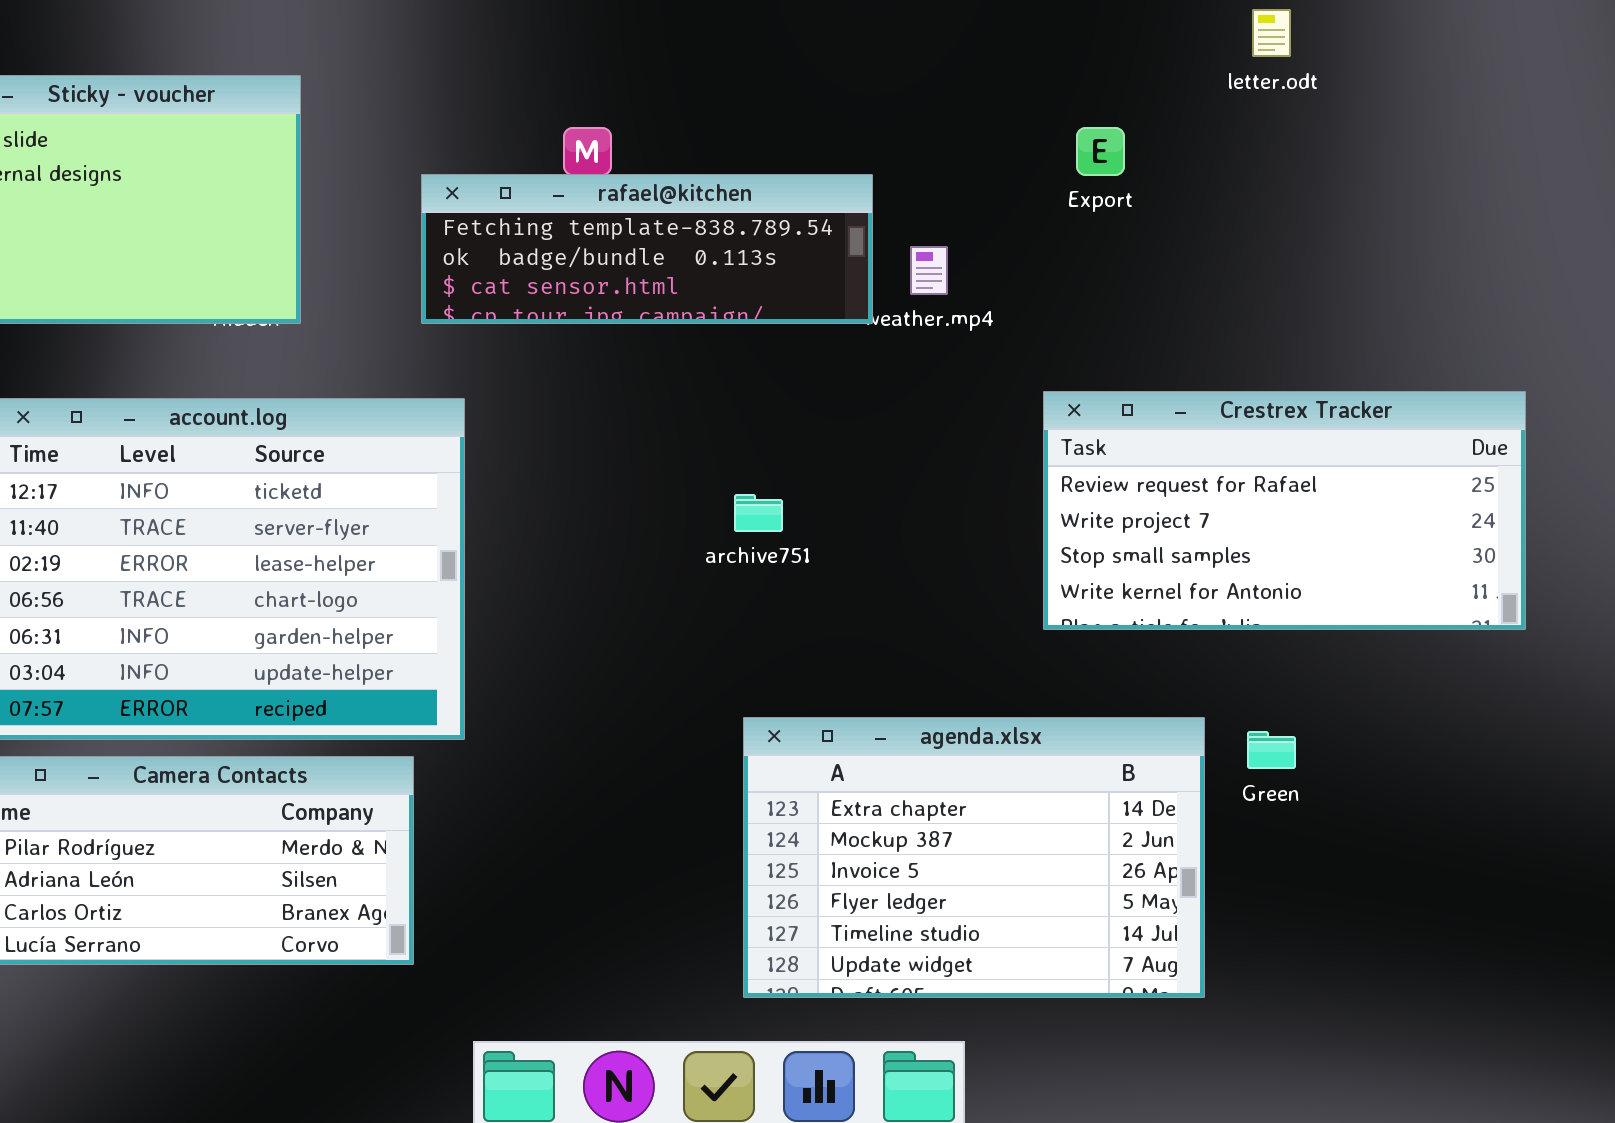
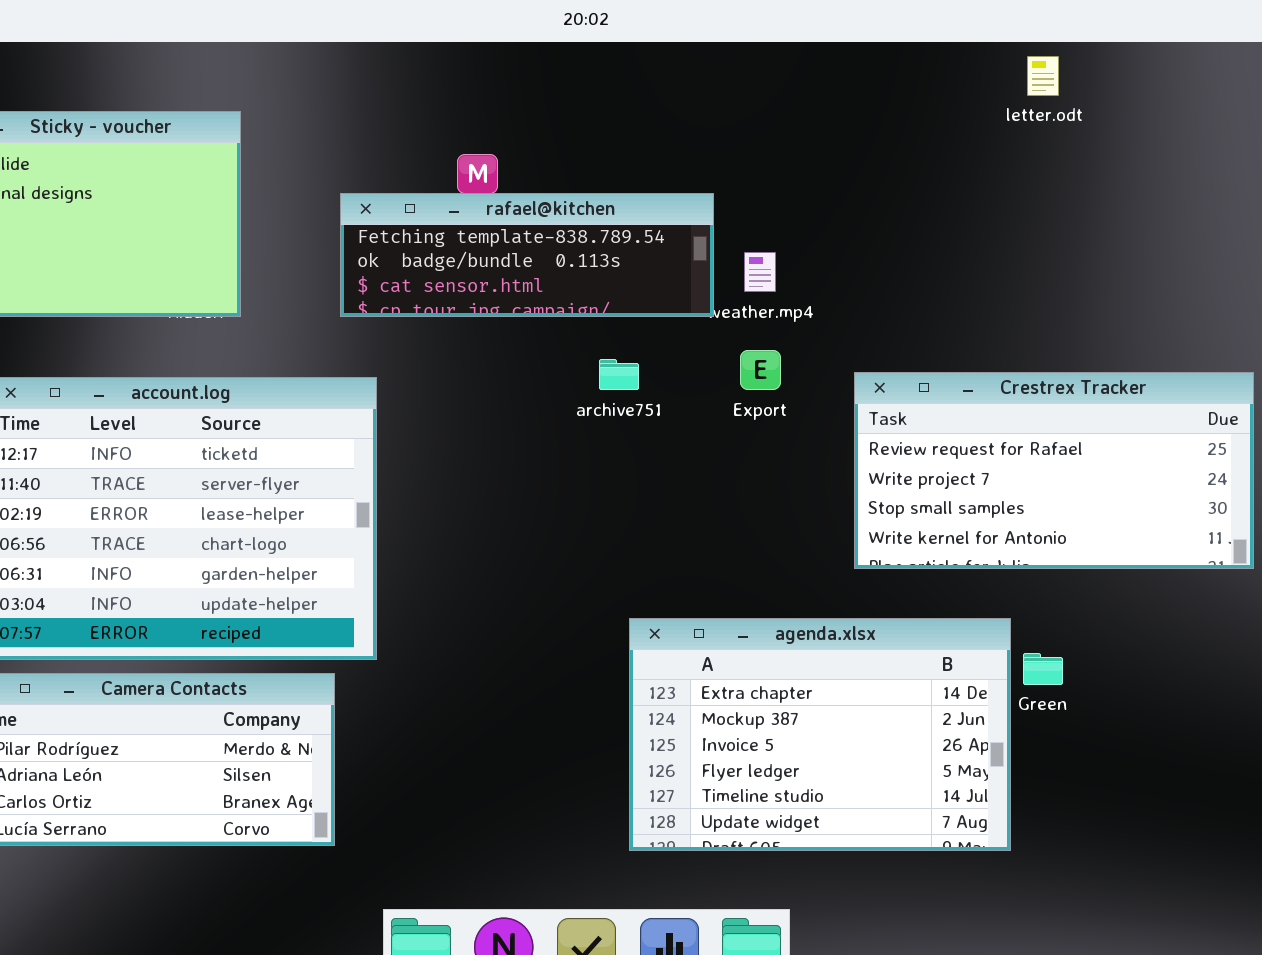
Export: [1076,127,1125,176] -> [740,350,781,390], moved
archive751: [734,494,783,532] -> [599,359,639,390], moved
agenda.xlsx: [743,717,1205,998] -> [629,618,1011,851], moved

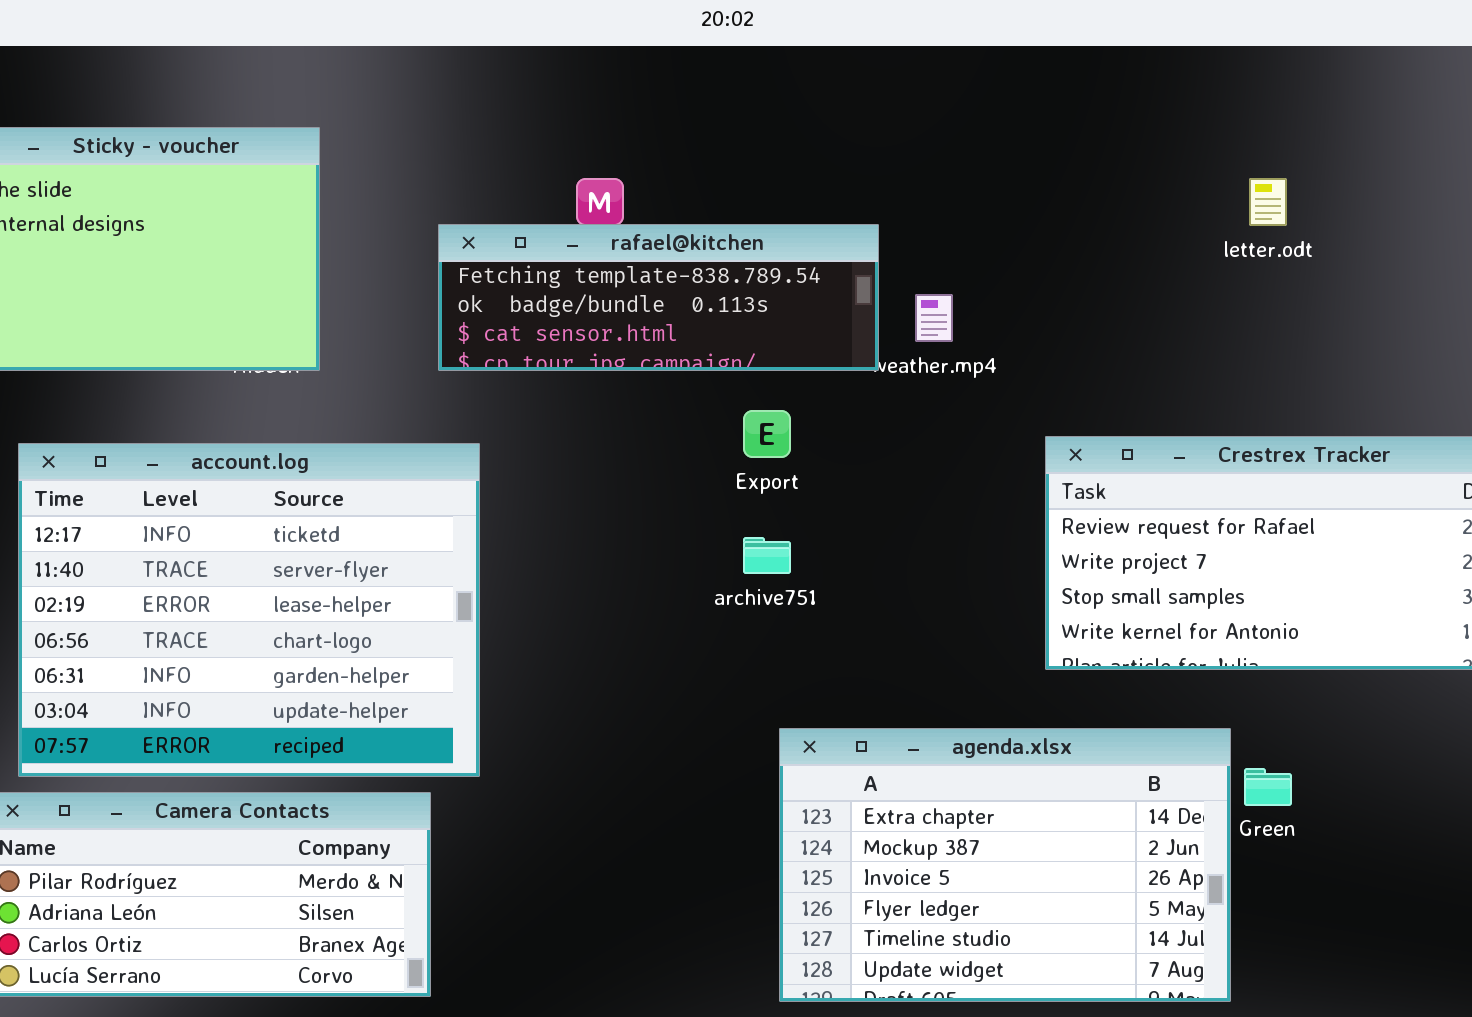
letter.odt: [1027,56,1059,96] -> [1249,178,1287,226], moved
Export: [740,350,781,390] -> [743,410,791,458], moved
archive751: [599,359,639,390] -> [743,537,791,574], moved

